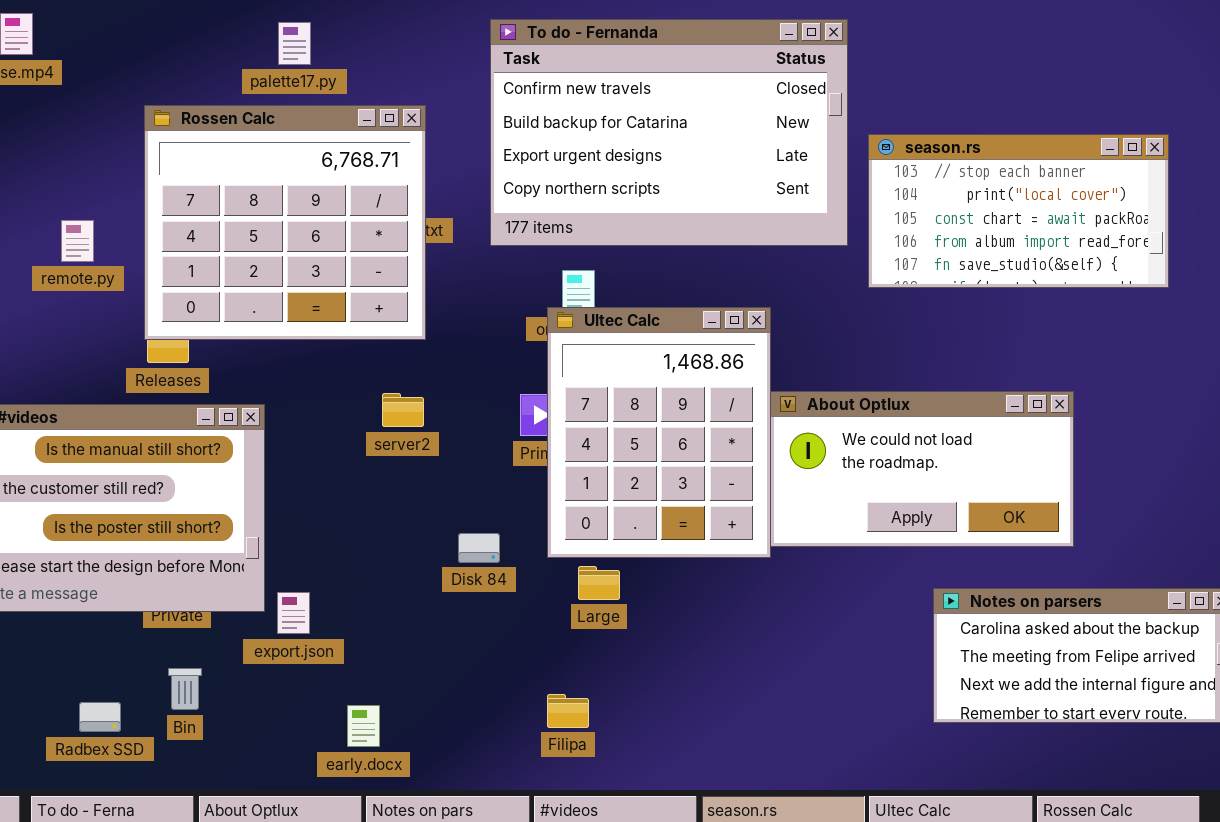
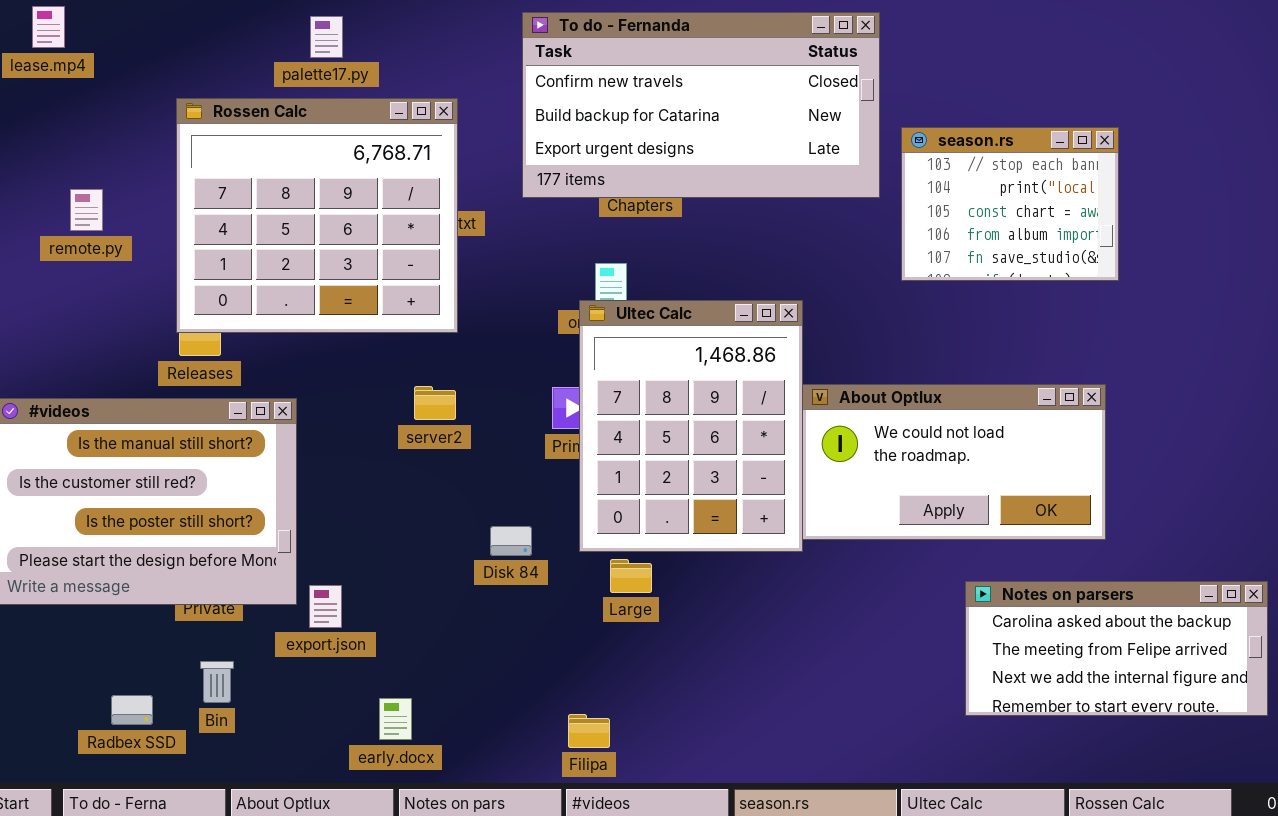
To do - Fernanda: [490,19,848,246] -> [522,12,880,198], resized
season.rs: [868,134,1169,288] -> [901,127,1119,281], resized
remote.py: [61,220,94,262] -> [70,189,103,231], moved
Filipa: [547,694,589,728] -> [568,714,610,748], moved

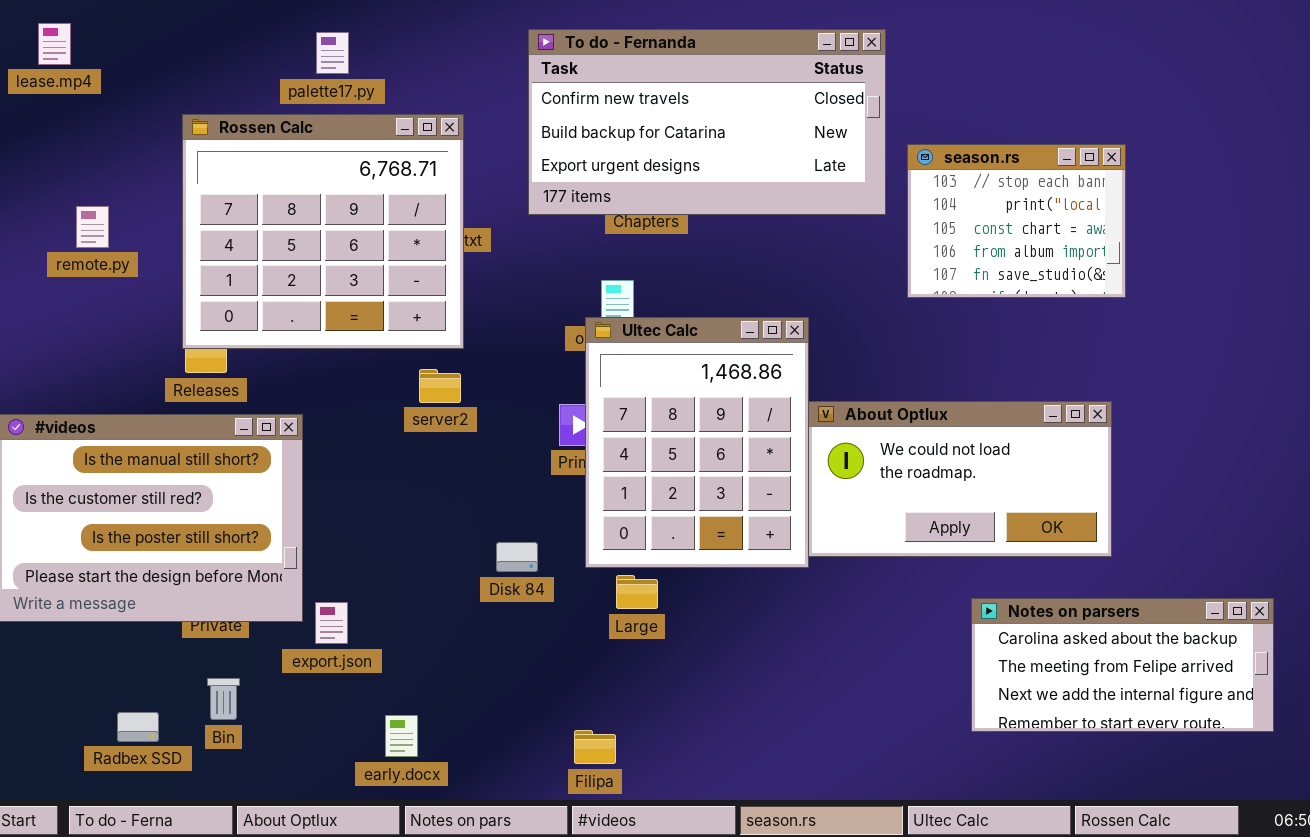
server2: [414,386,456,420] -> [419,369,461,403], moved

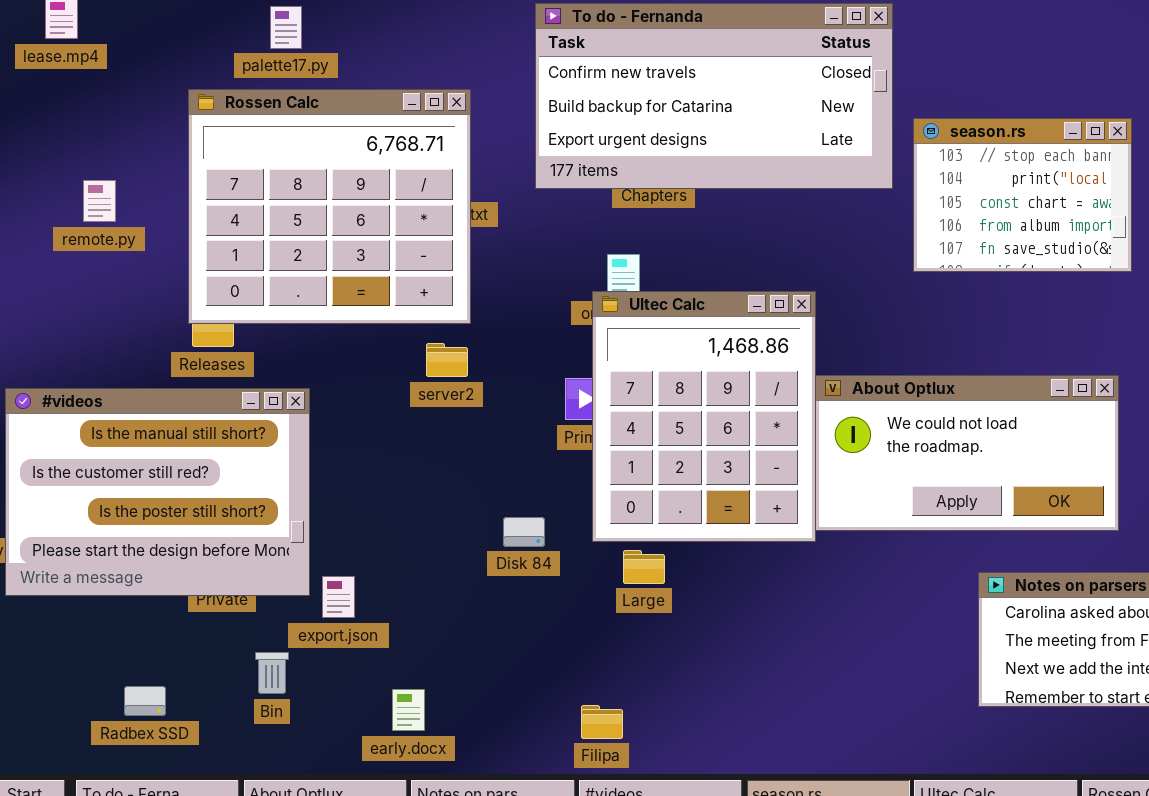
palette17.py: [316,32,349,74] -> [270,6,302,49], moved
Bin: [207,678,240,720] -> [255,652,289,694], moved

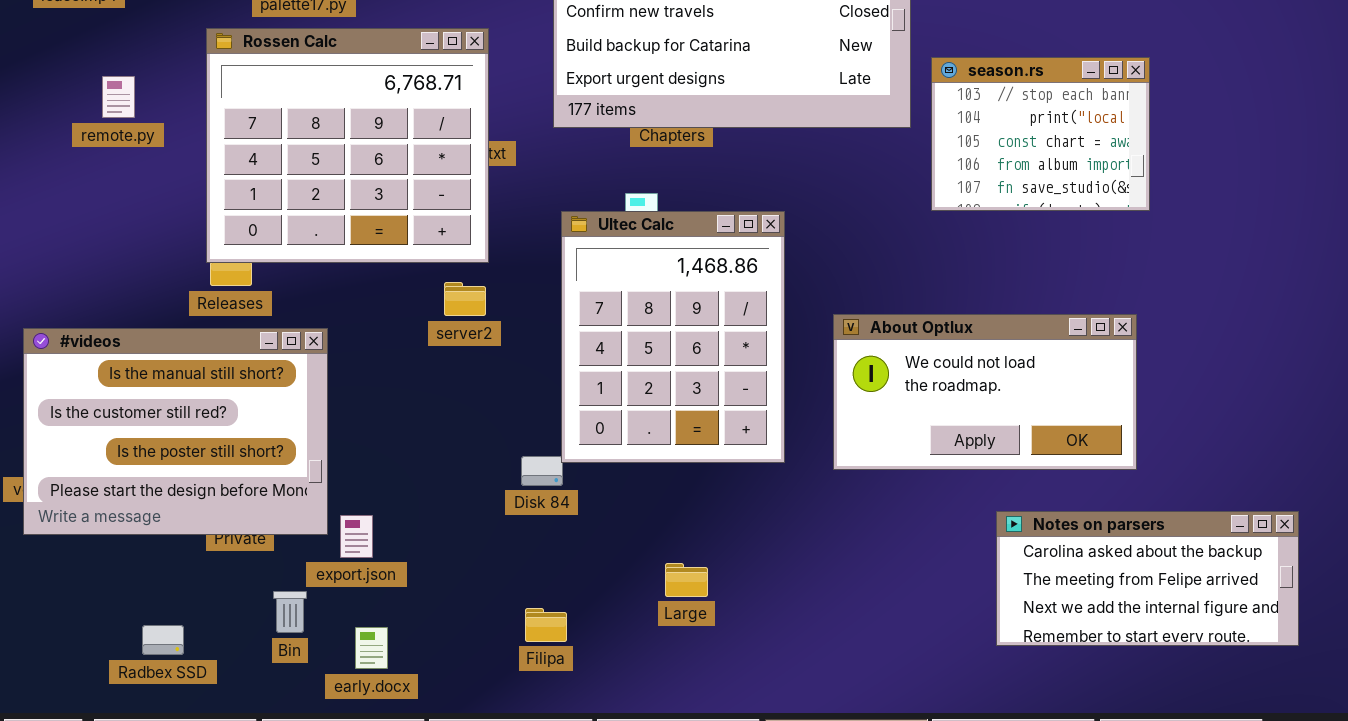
remote.py: [83,180,116,222] -> [102,76,135,118], moved
Ultec Calc: [592,291,816,542] -> [561,211,785,463], moved
Large: [623,550,665,584] -> [665,563,708,597], moved
early.docx: [392,689,425,731] -> [355,627,388,669], moved
Filipa: [581,705,623,739] -> [525,608,567,642], moved

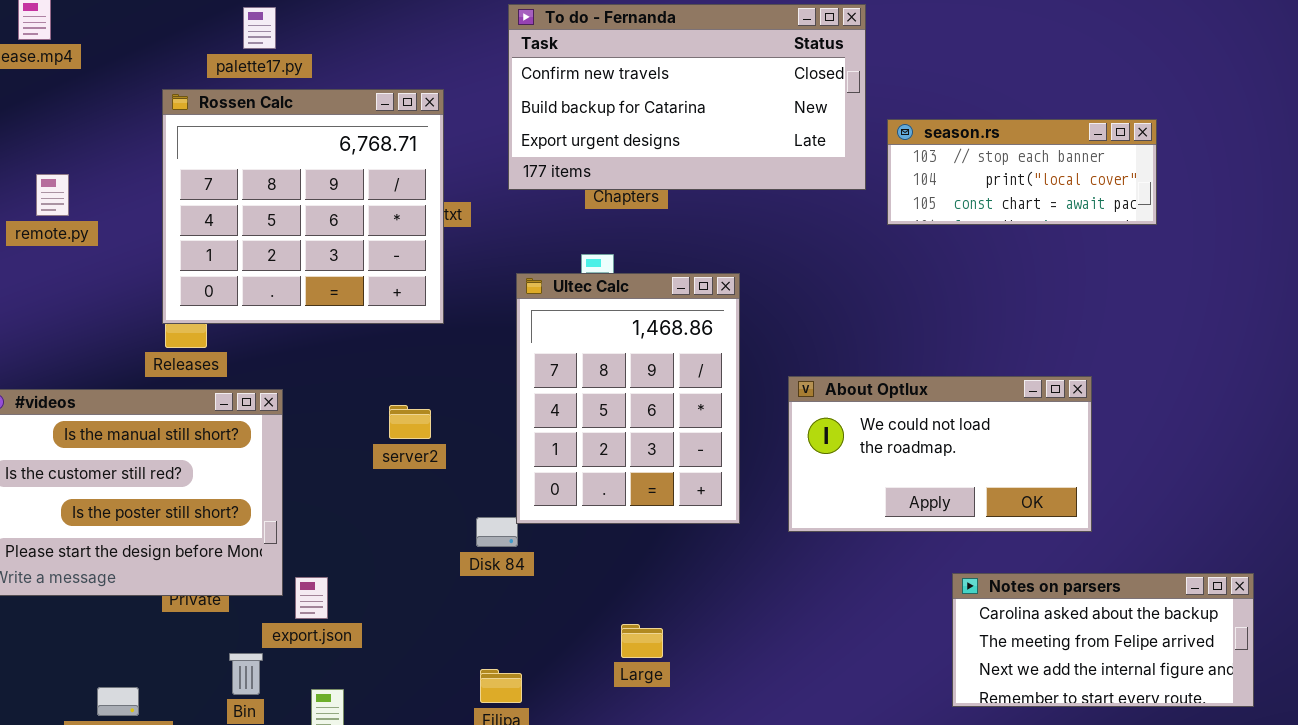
season.rs: [931,57,1150,211] -> [887,119,1157,225], resized
remote.py: [102,76,135,118] -> [36,174,69,216], moved
server2: [444,282,486,316] -> [389,405,431,439], moved

